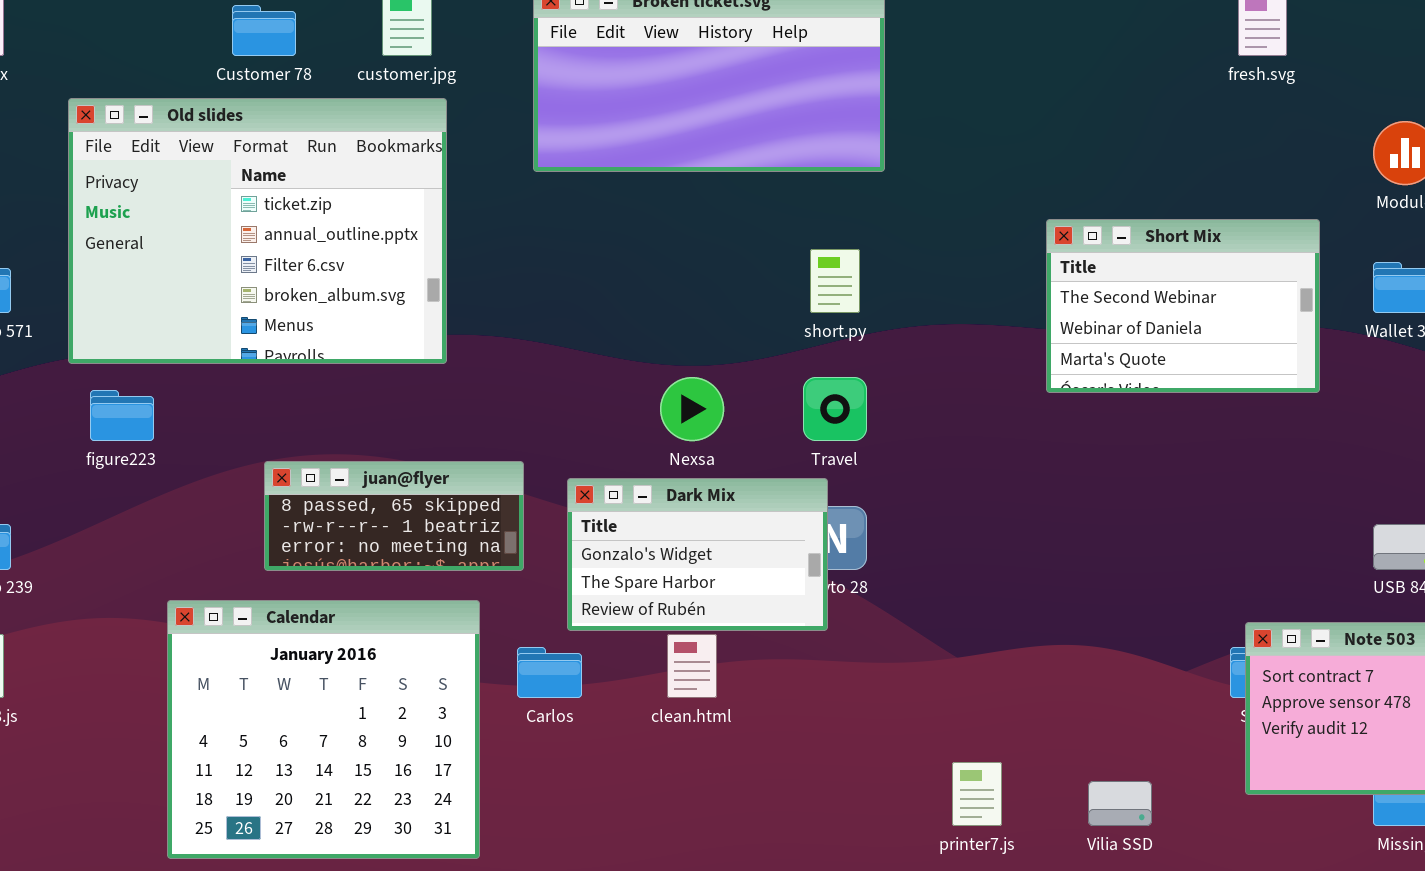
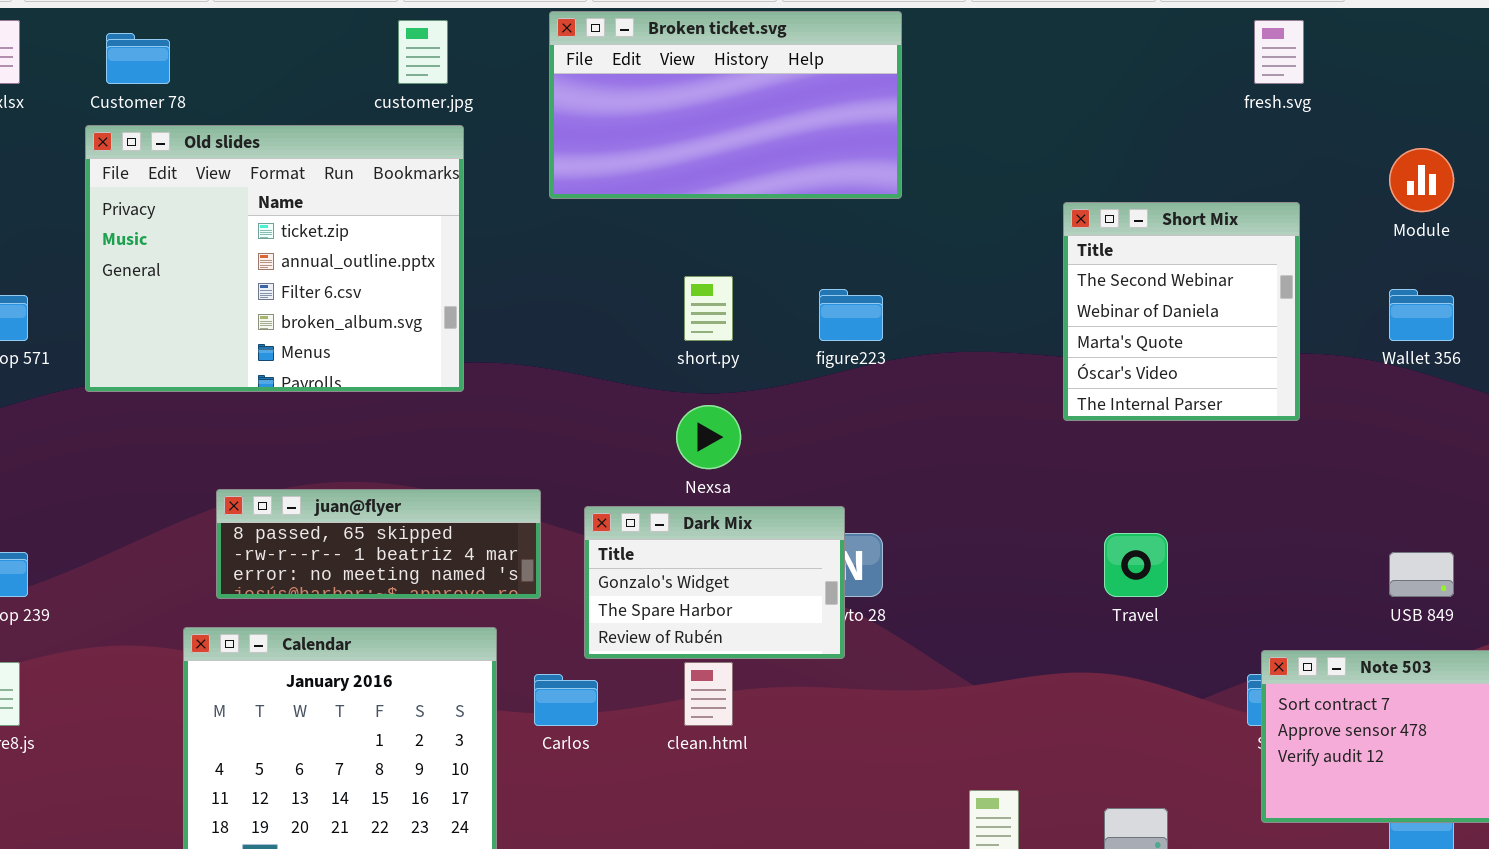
Customer 78: [232,5,296,56] -> [106,33,170,84], moved
Short Mix: [1046,219,1320,393] -> [1063,202,1300,421], resized
short.py: [810,249,860,313] -> [684,276,733,341], moved
Travel: [803,377,867,441] -> [1104,533,1168,597], moved
figure223: [90,390,154,441] -> [819,289,883,341], moved
juan@flyer: [264,461,524,571] -> [216,489,541,599], resized

